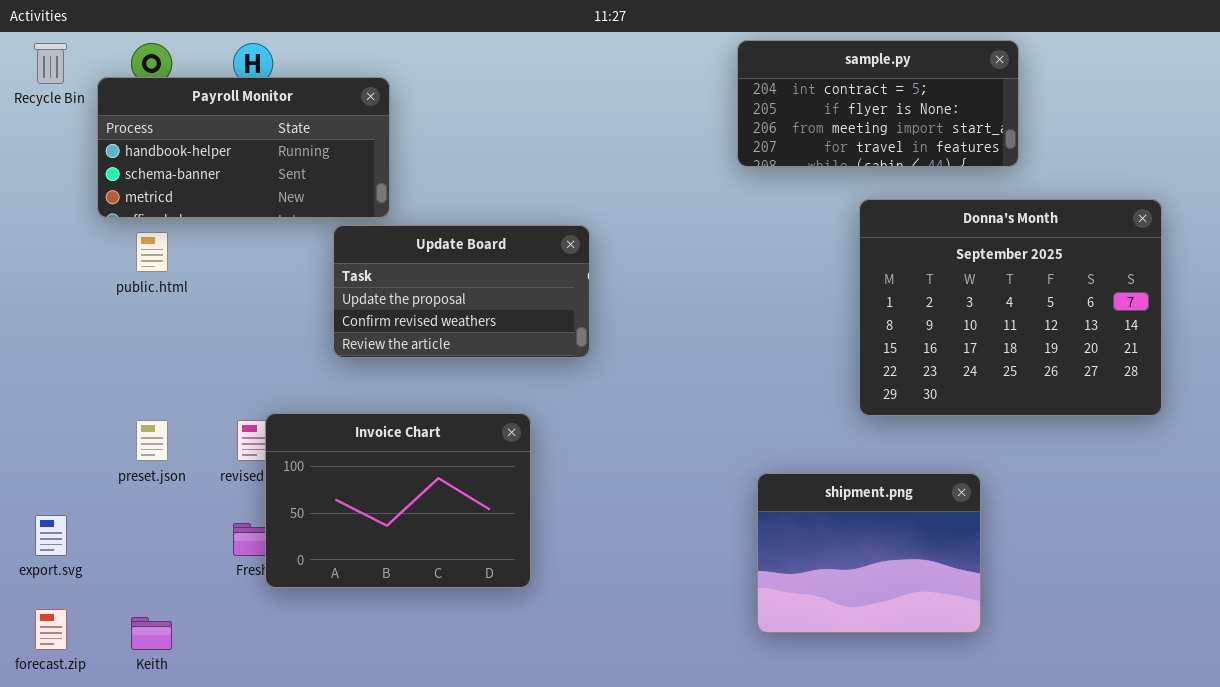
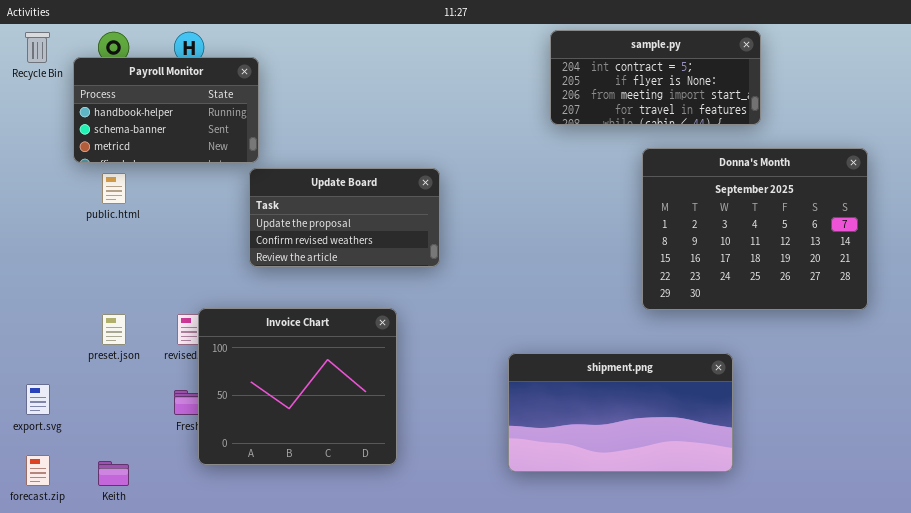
Payroll Monitor: [97,77,390,218] -> [73,57,259,163], resized
Invoice Chart: [265,413,531,588] -> [198,308,397,465], resized
shipment.png: [757,473,981,633] -> [508,353,733,472], resized

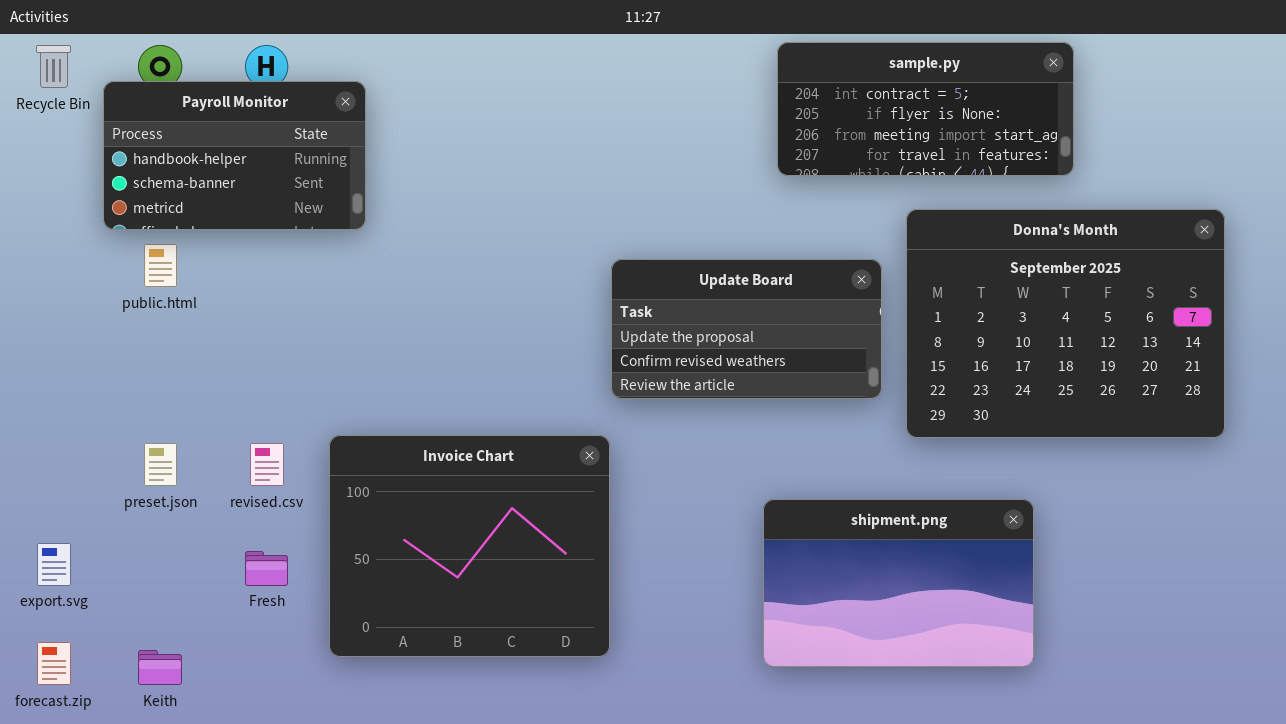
Update Board: [249,168,440,267] -> [611,259,882,399], moved
Invoice Chart: [198,308,397,465] -> [329,435,610,657], moved
shipment.png: [508,353,733,472] -> [763,499,1034,667], resized

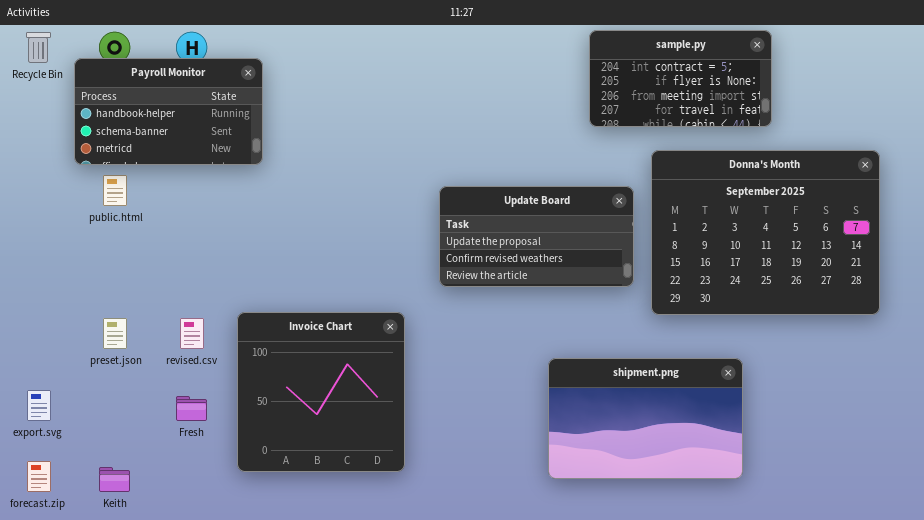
sample.py: [777,42,1074,176] -> [589,30,772,127], resized
Invoice Chart: [329,435,610,657] -> [237,312,405,472], resized

